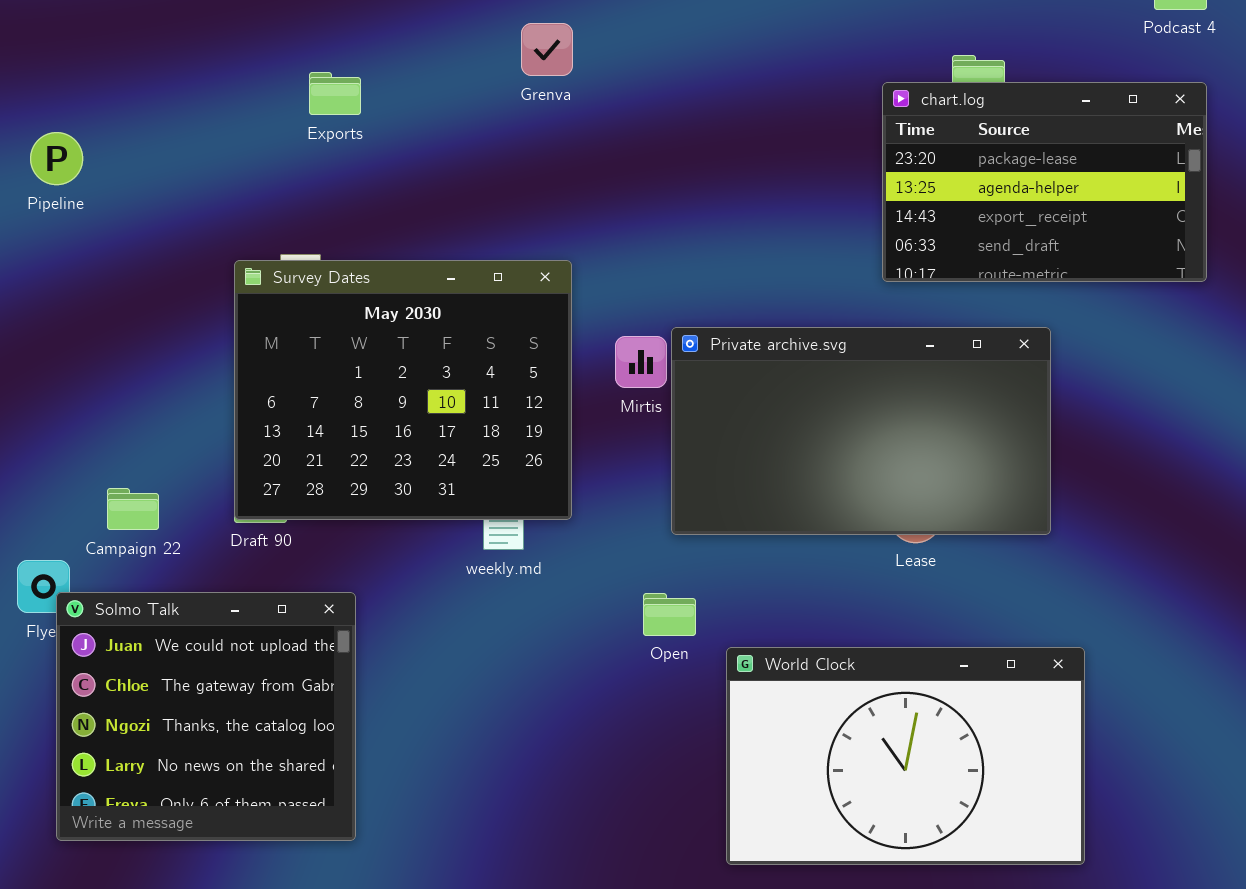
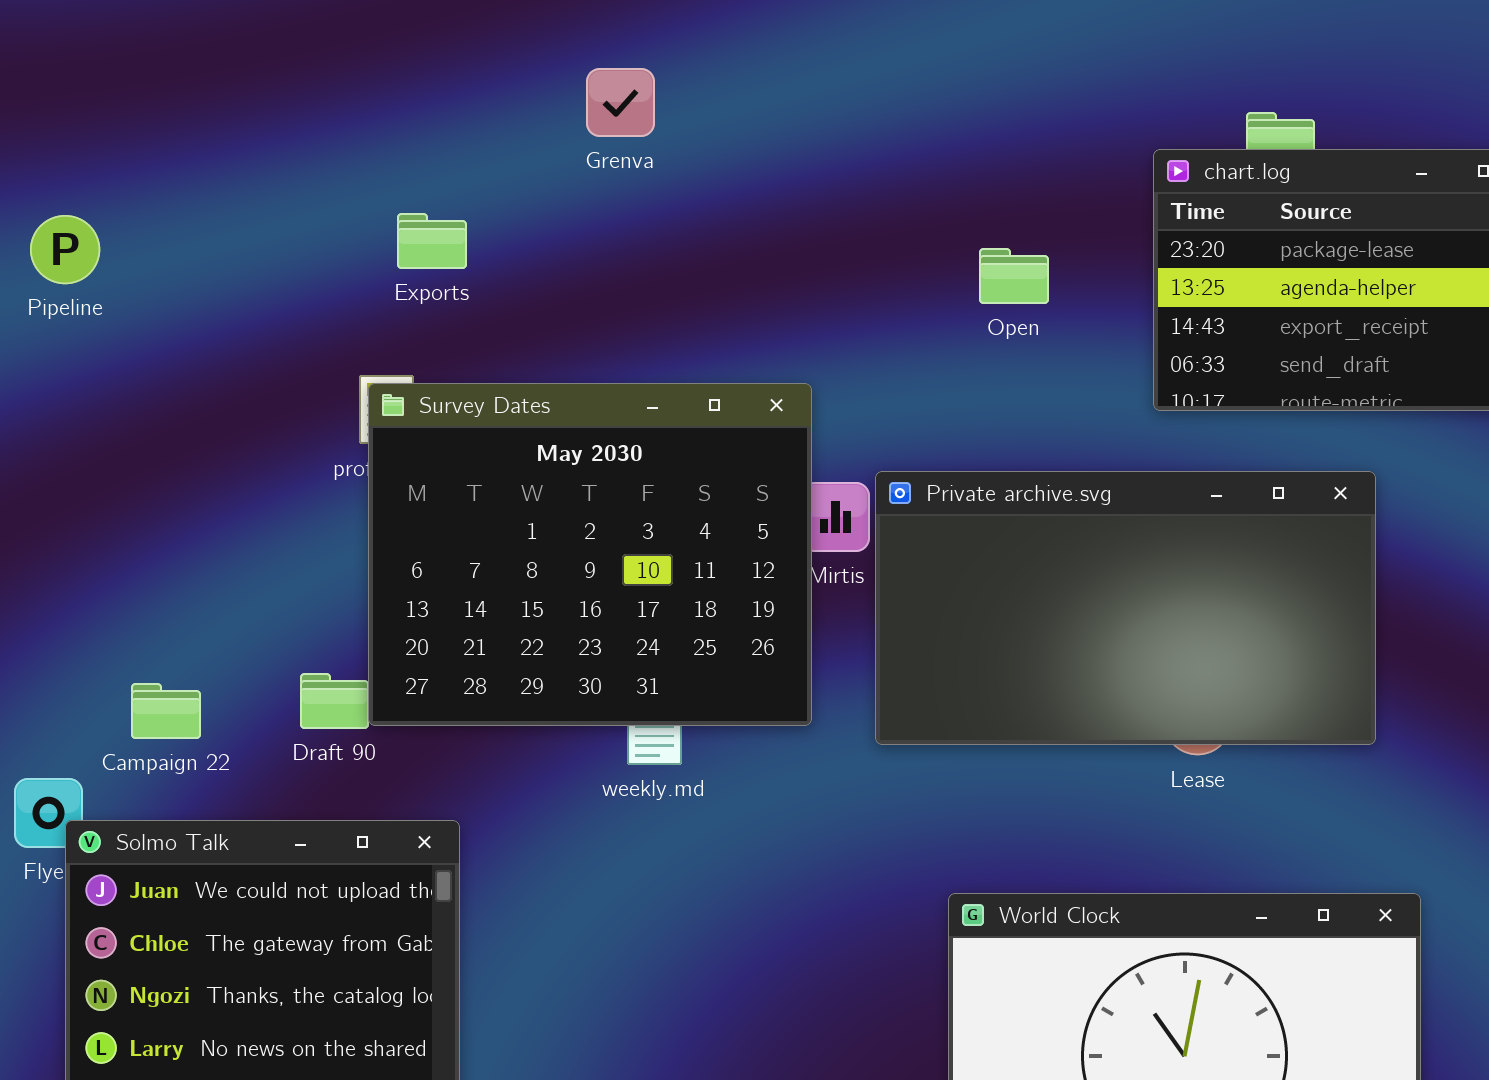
Grenva: [521,23,573,76] -> [586,68,655,137], moved
Exports: [309,72,361,115] -> [397,213,467,269], moved
Survey Dates: [234,260,572,520] -> [368,383,812,726], moved
Open: [643,593,696,636] -> [979,248,1049,304], moved

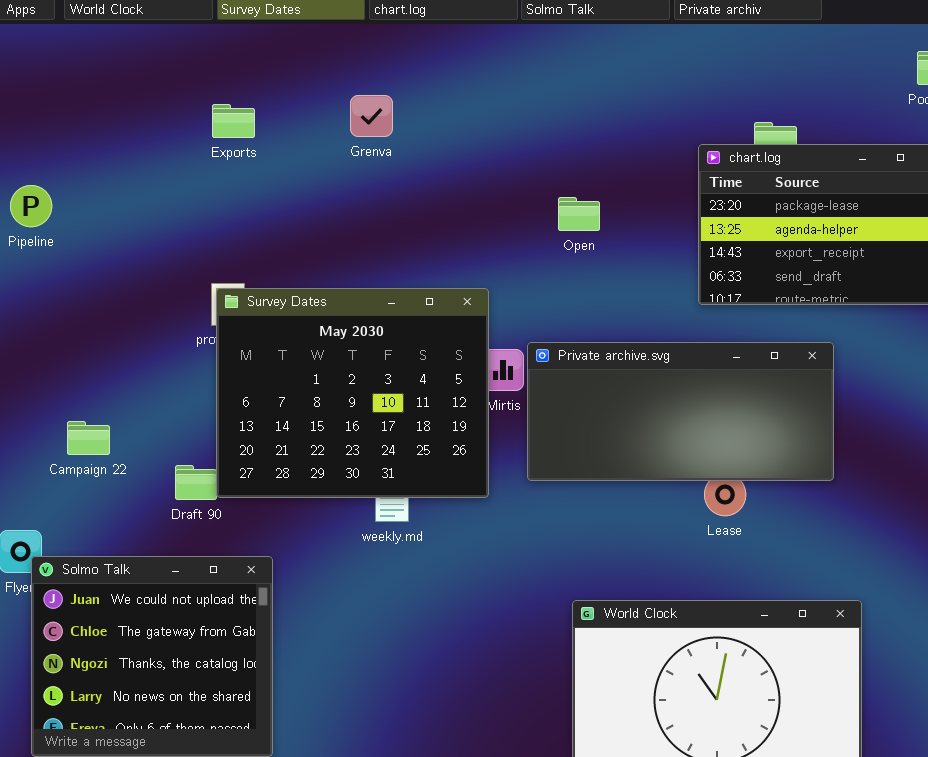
Exports: [397,213,467,269] -> [212,104,255,138], moved
Open: [979,248,1049,304] -> [558,197,600,231], moved
Private archive.svg: [875,471,1376,745] -> [527,342,834,481], resized
Campaign 22: [131,683,201,739] -> [67,421,110,455], moved

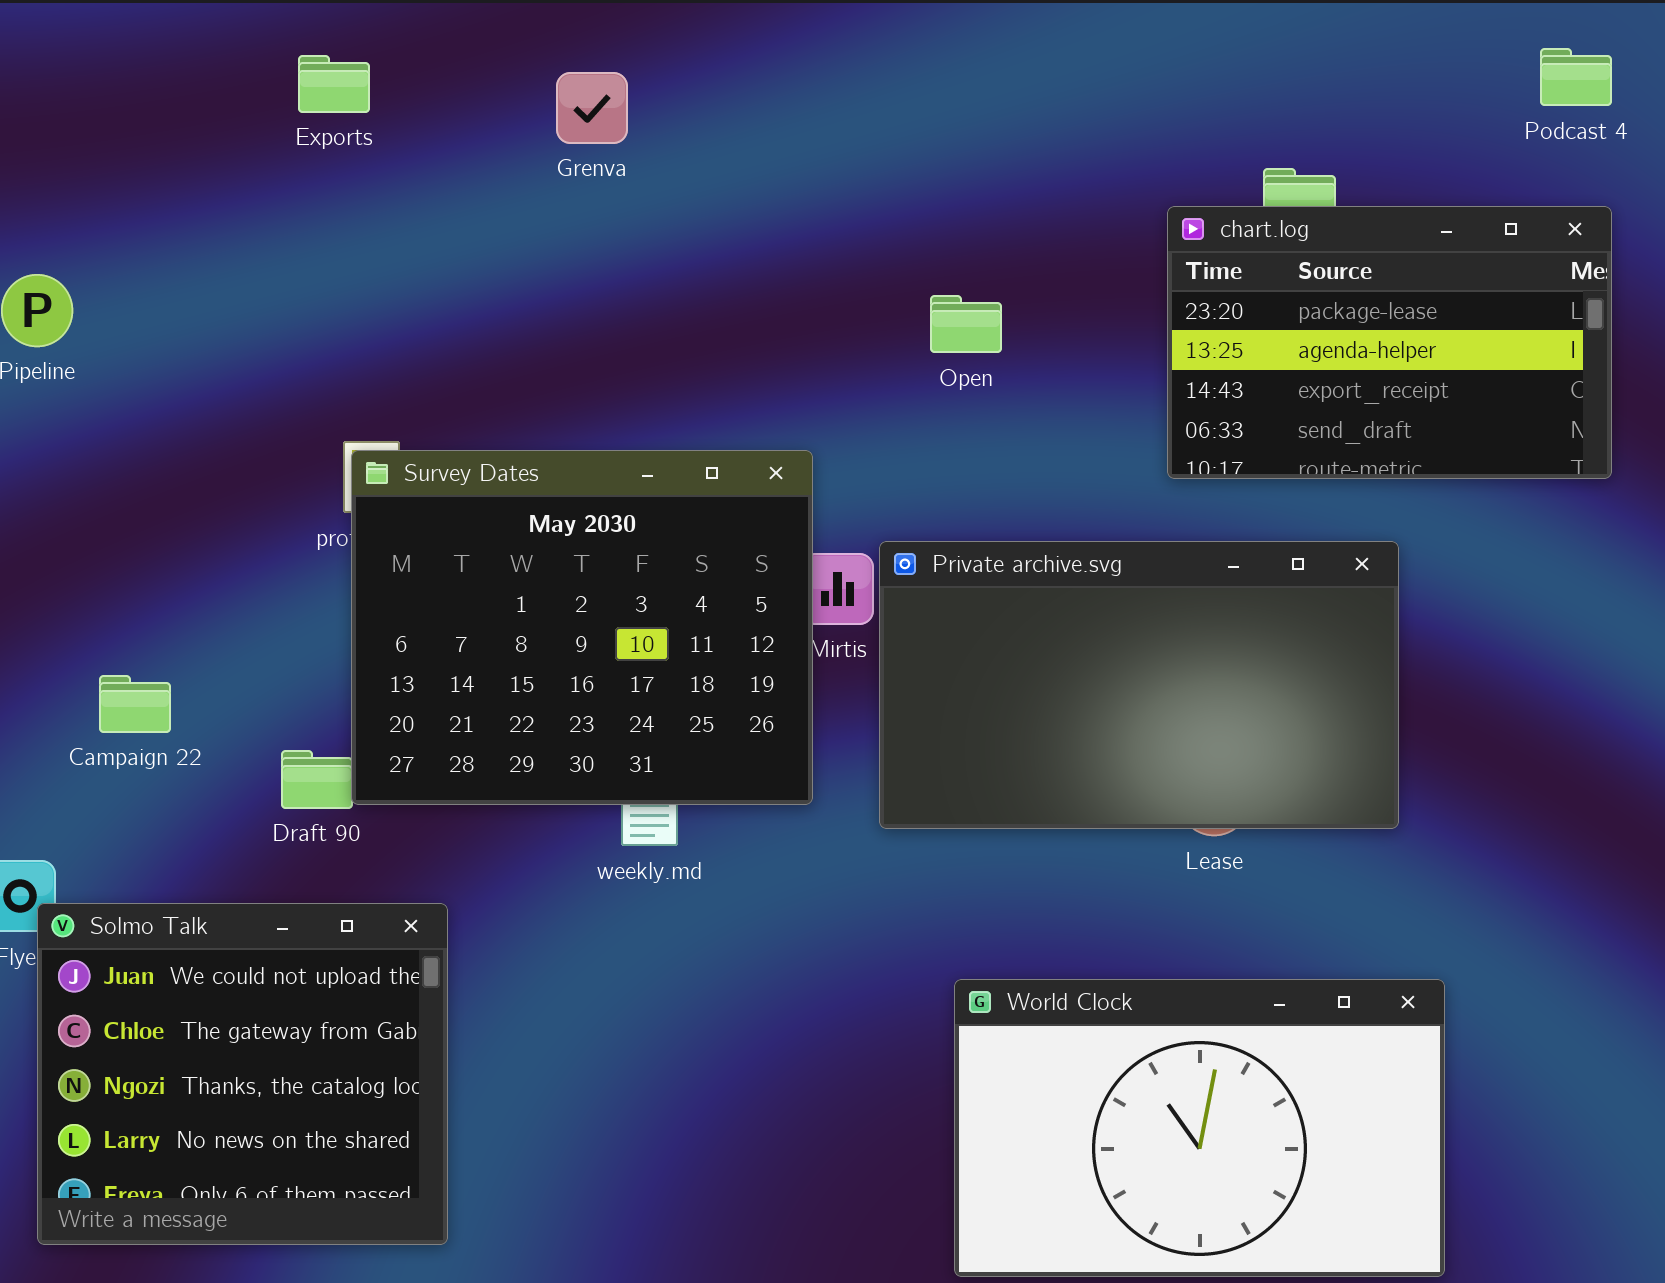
Grenva: [350,95,393,137] -> [556,72,628,144], moved
Exports: [212,104,255,138] -> [298,55,370,113], moved
Private archive.svg: [527,342,834,481] -> [879,541,1399,829], resized

